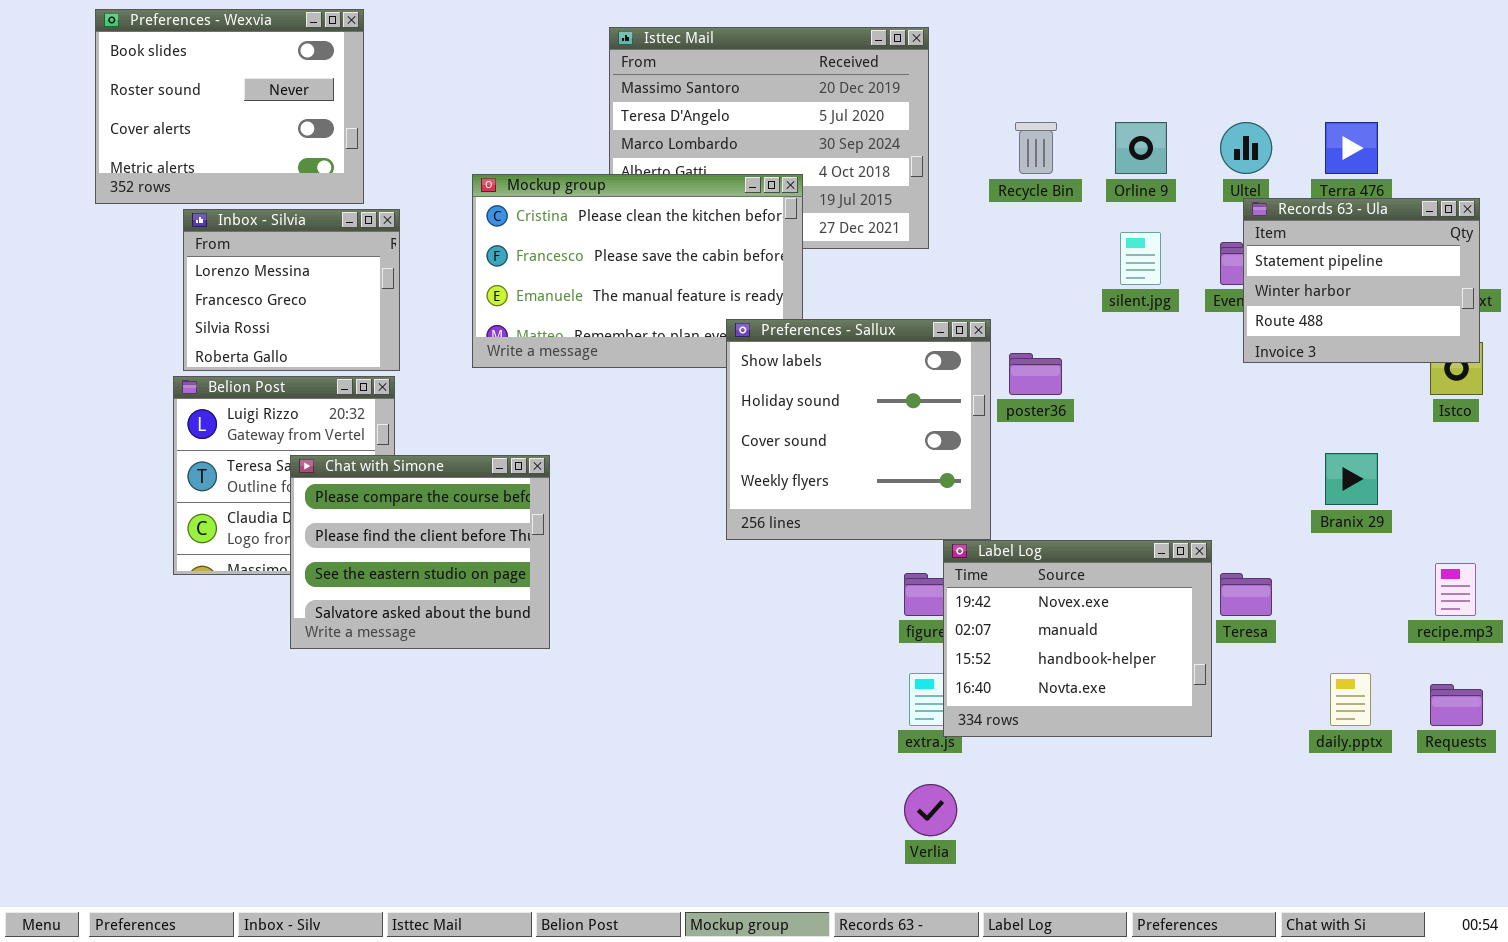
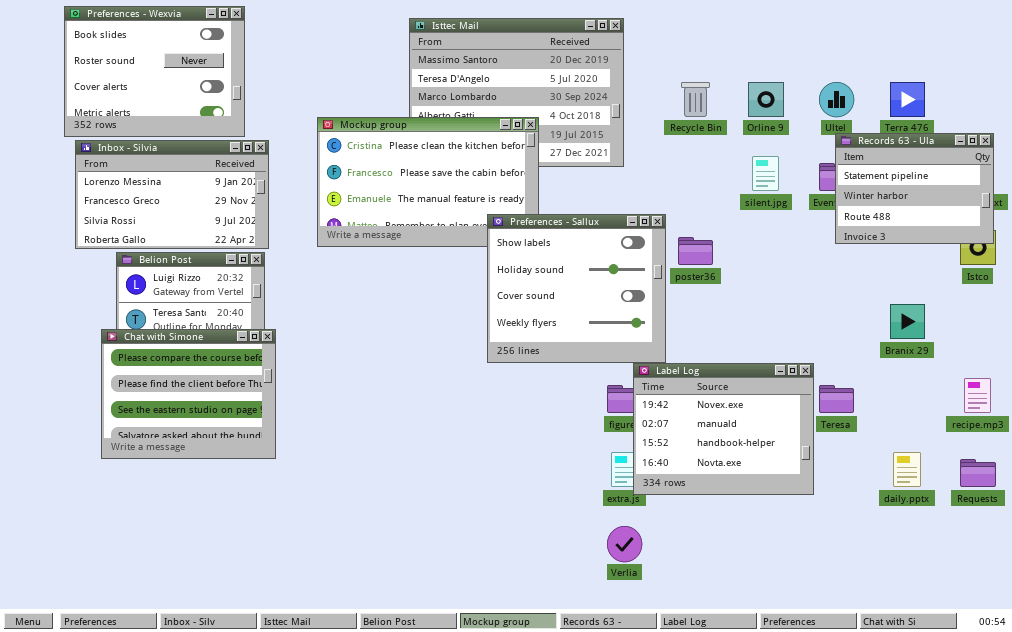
Inbox - Silvia: [183,209,400,371] -> [75,140,269,249], resized
Chat with Simone: [290,455,550,649] -> [101,329,276,459], moved

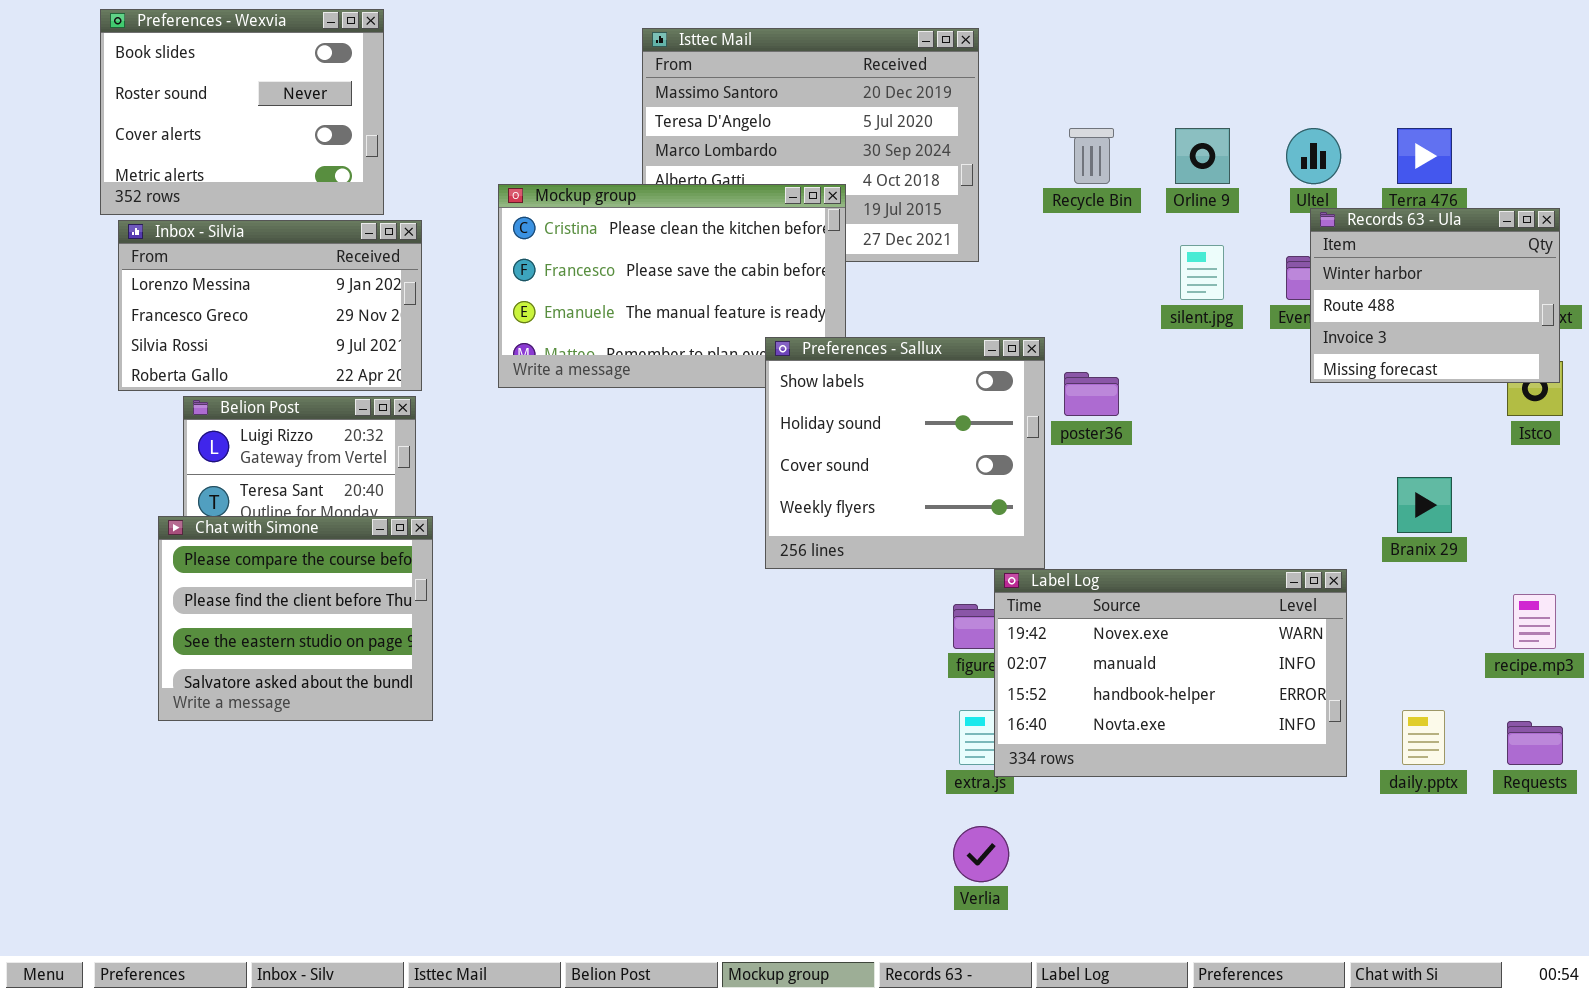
Records 63 - Ula: [835,133,994,244] -> [1310,208,1560,383], scrolled down 1 row
Label Log: [633,363,814,495] -> [994,569,1347,777], resized

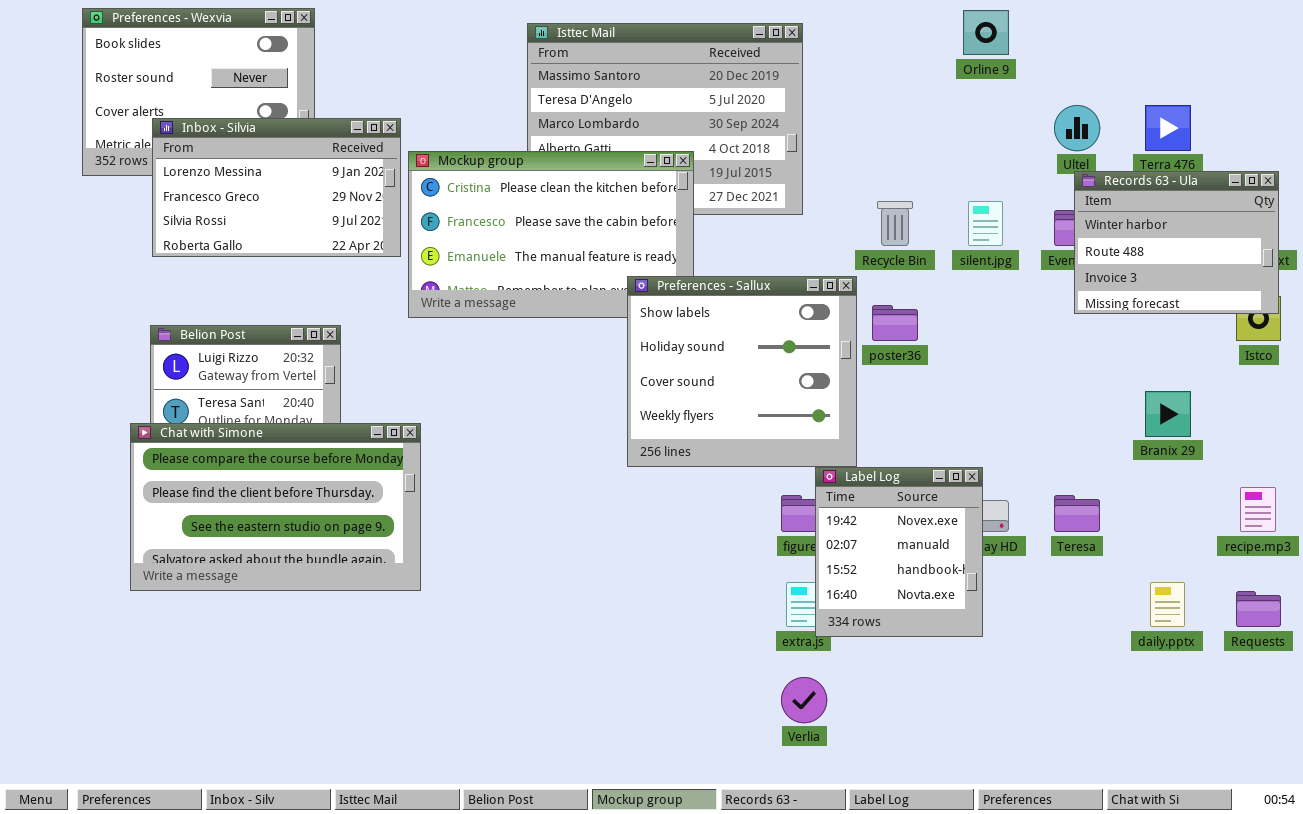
Recycle Bin: [1069,128,1114,184] -> [877,201,913,246], moved
Orline 9: [1175,128,1230,184] -> [963,10,1009,55], moved
Inbox - Silvia: [118,220,422,391] -> [152,118,401,257], moved
Chat with Simone: [158,516,433,721] -> [130,423,421,591], resized
Label Log: [994,569,1347,777] -> [815,467,983,637], resized

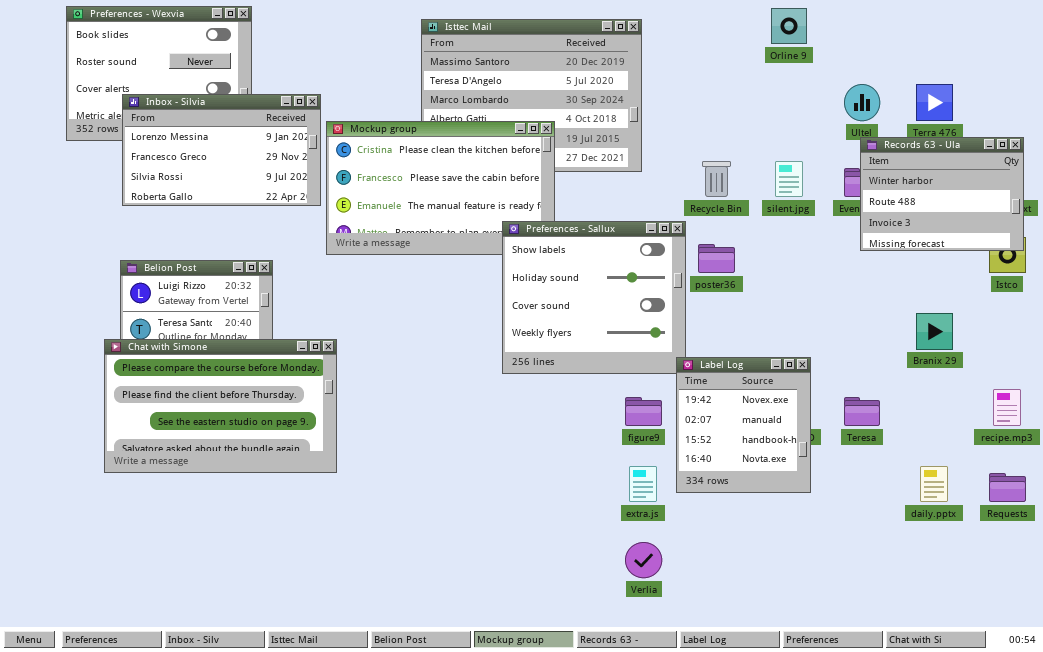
Label Log: [815,467,983,637] -> [676,357,811,493], moved

